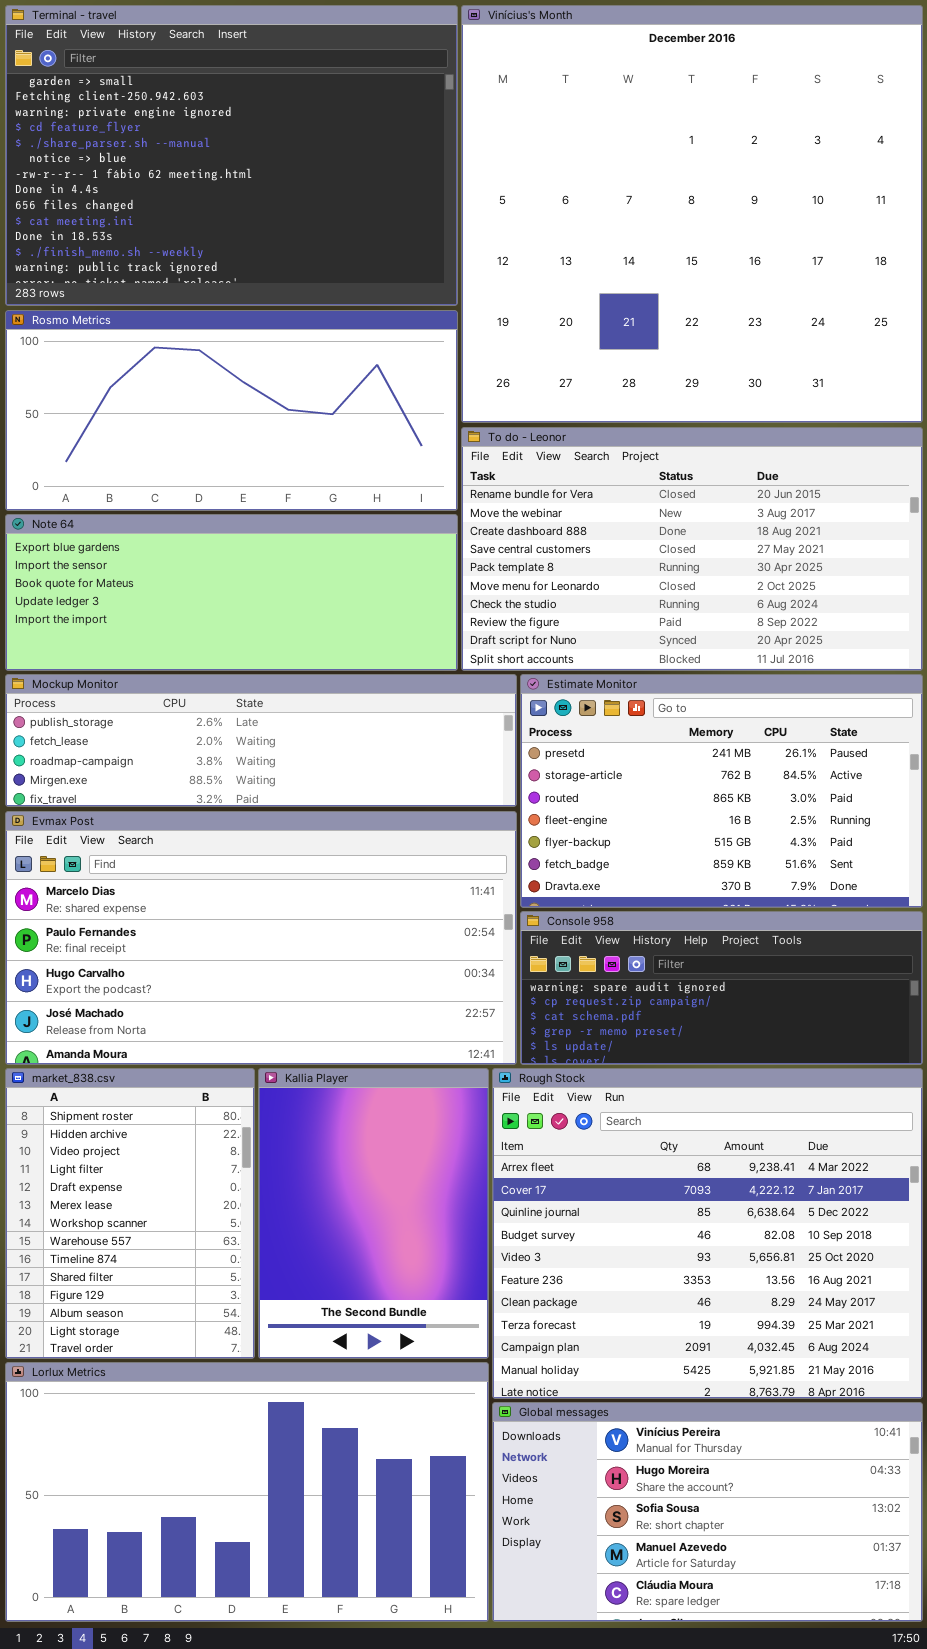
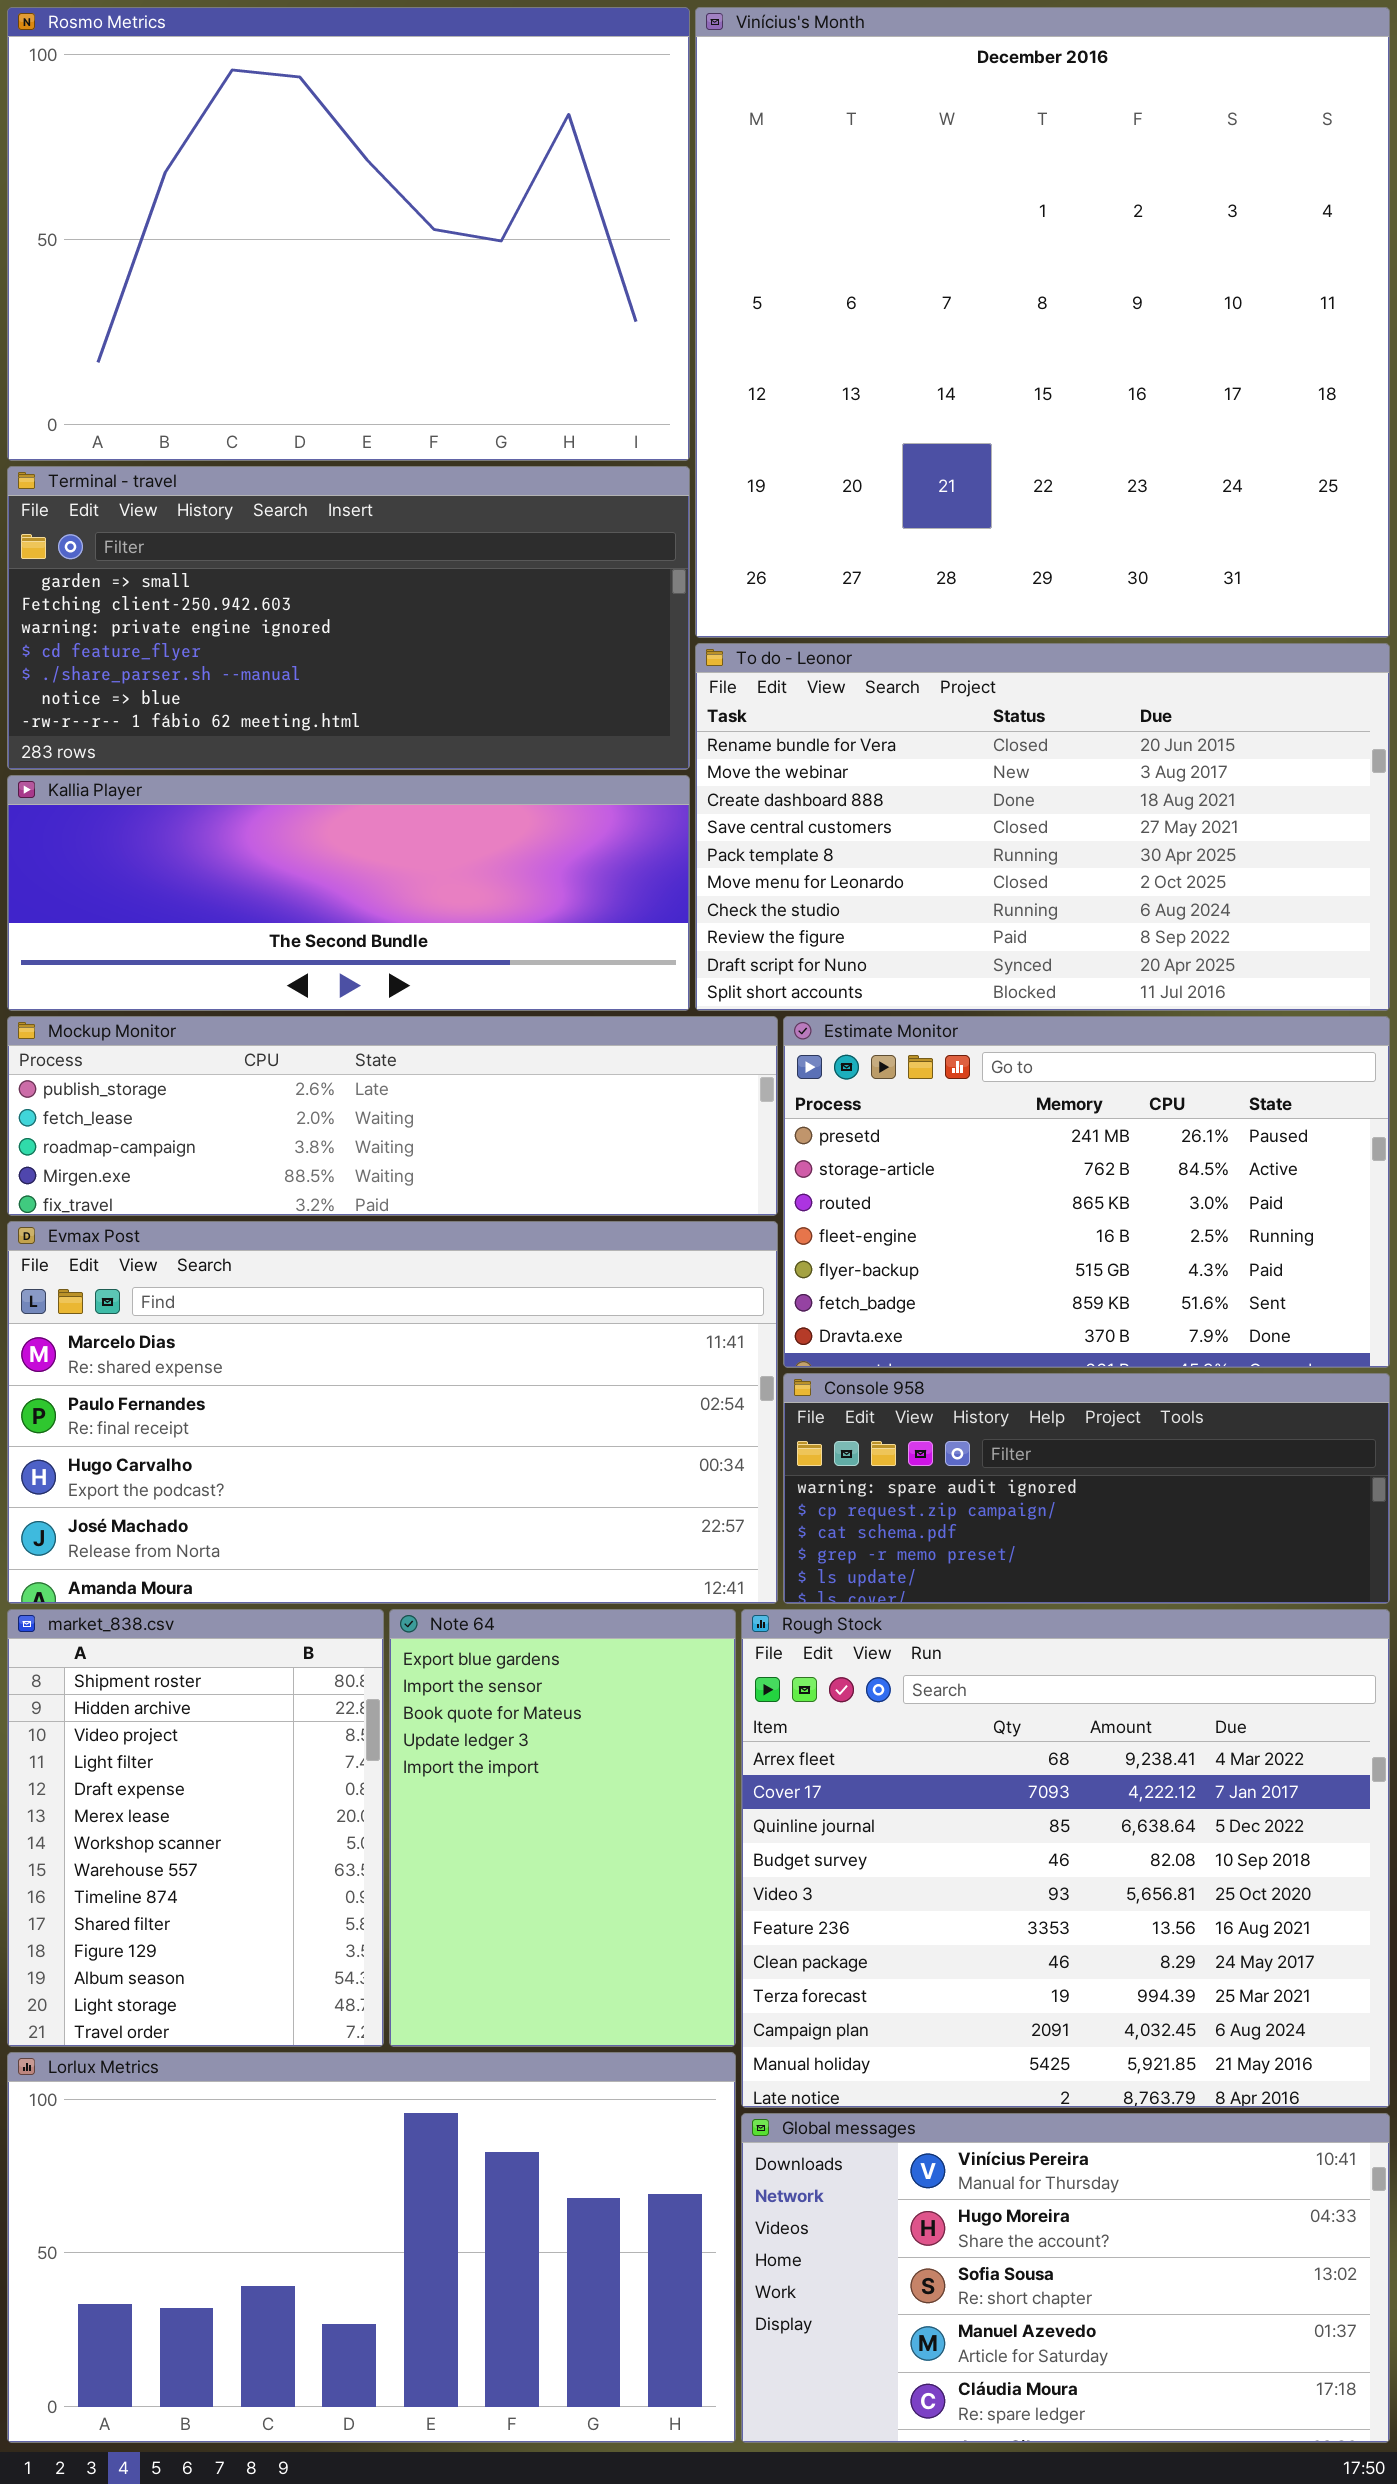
Terminal - travel: [5,5,458,306] -> [7,466,690,770], moved, resized
Rosmo Metrics: [5,310,458,511] -> [7,7,690,461], moved, resized
Note 64: [5,514,458,671] -> [389,1609,736,2047], moved, resized
Kallia Player: [258,1068,489,1359] -> [7,775,690,1011], moved, resized

